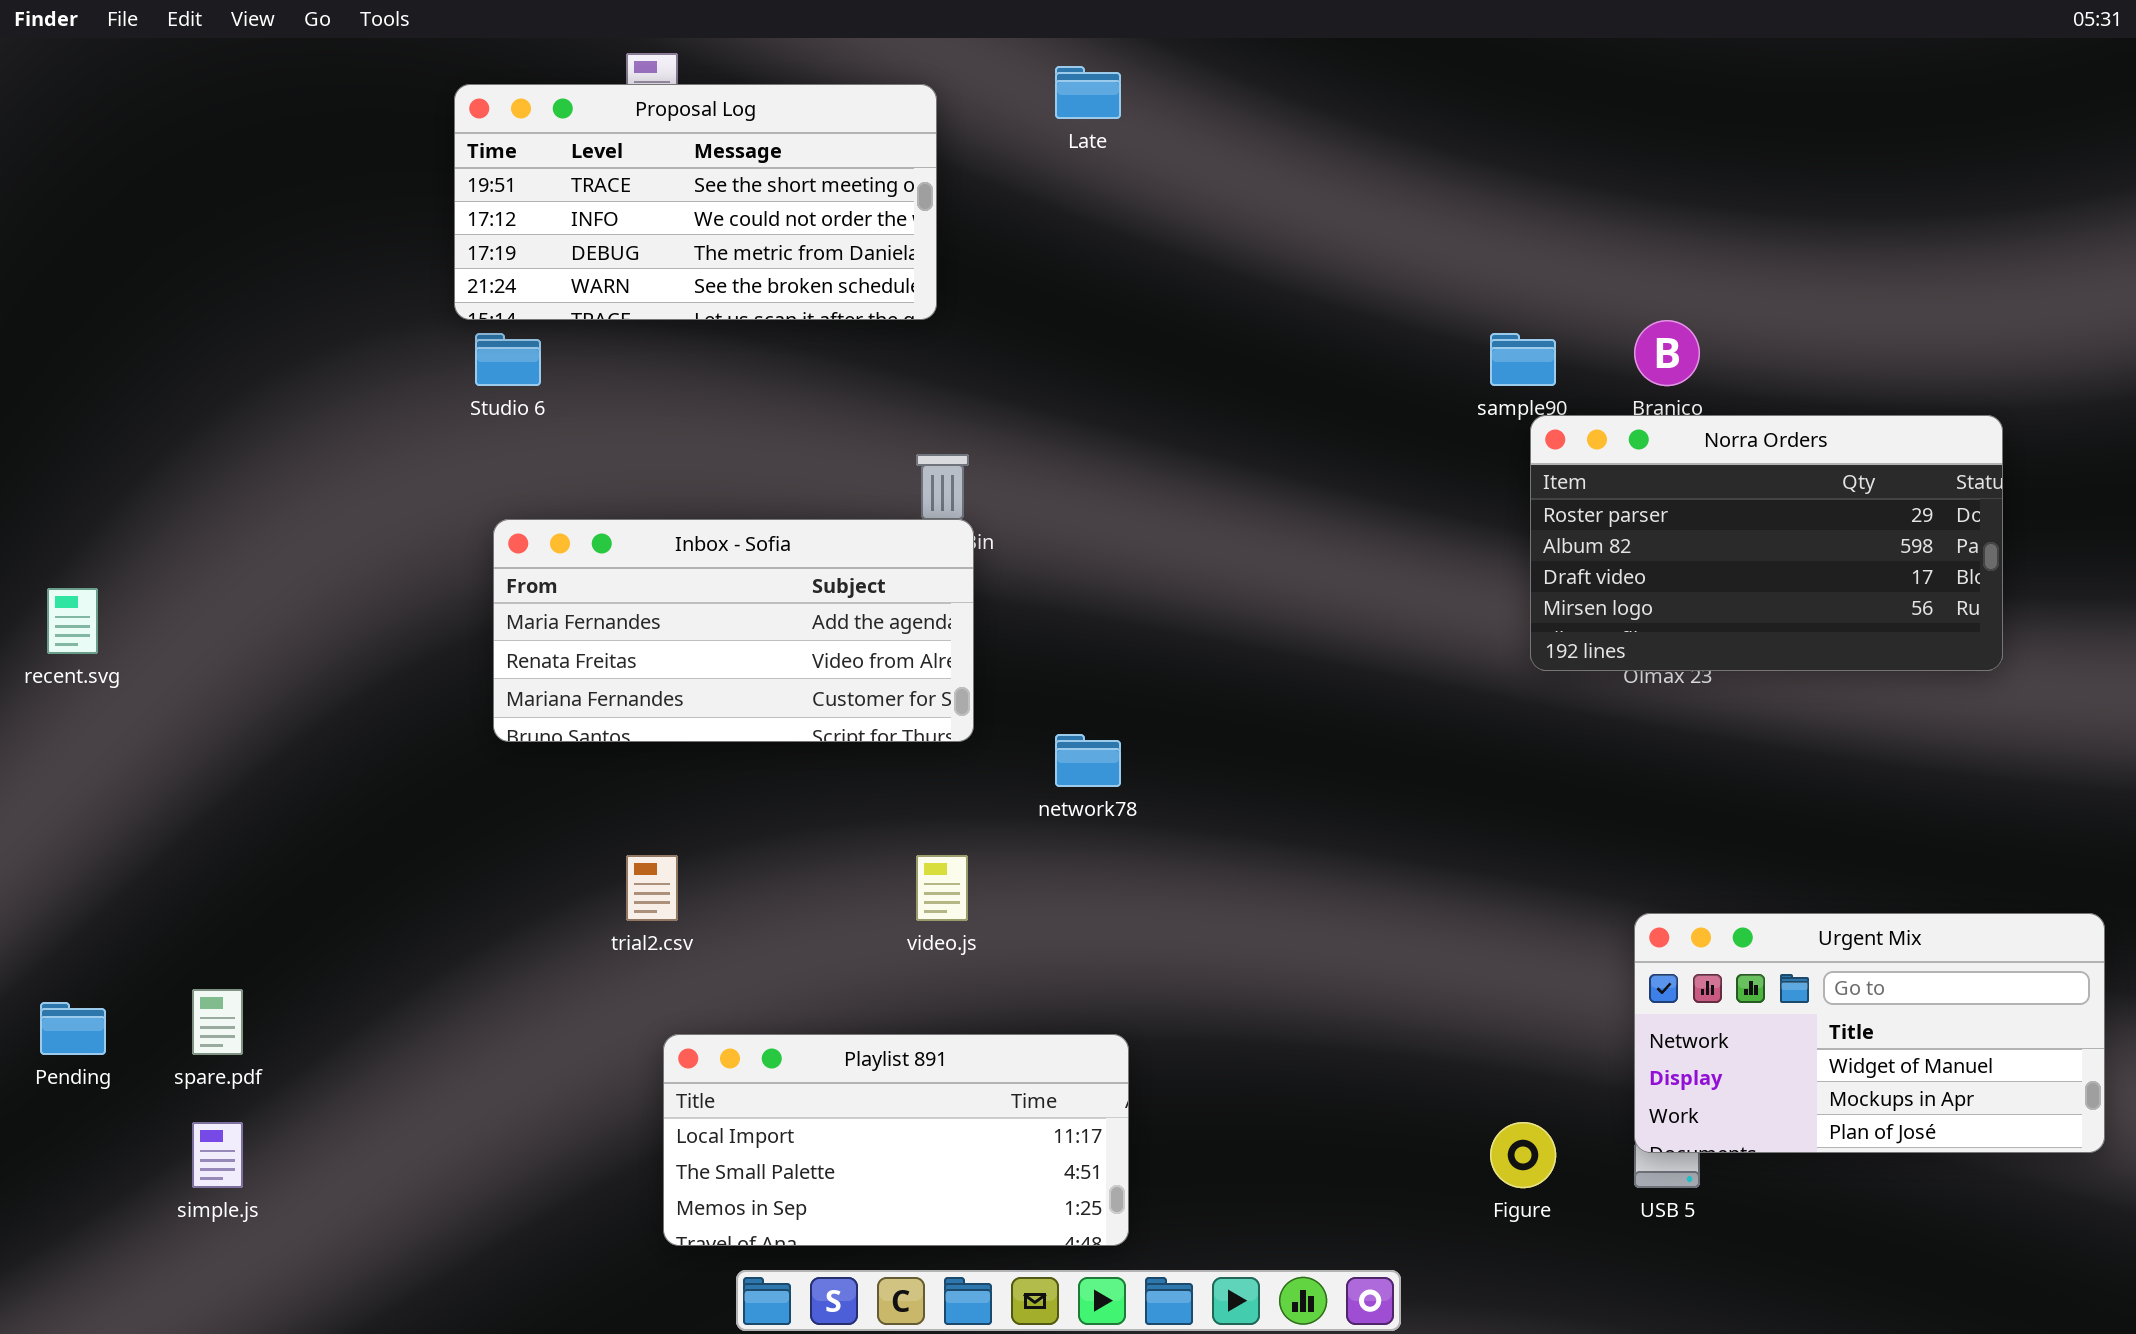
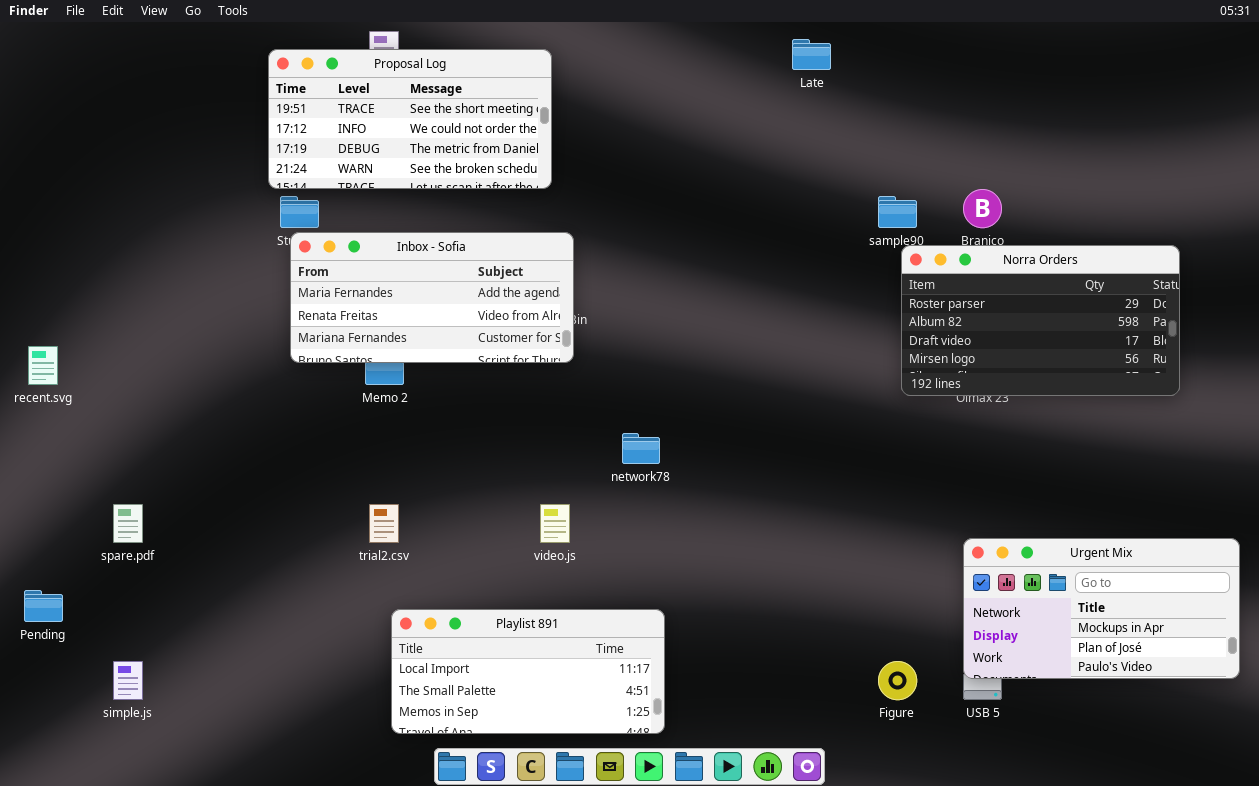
Late: [1055,66,1121,119] -> [792,39,831,70], moved
Inbox - Sofia: [493,519,974,742] -> [290,232,574,363], moved
Urgent Mix: [1634,913,2105,1153] -> [963,538,1240,679], scrolled down 1 row
spare.pdf: [192,989,243,1055] -> [113,504,143,543], moved

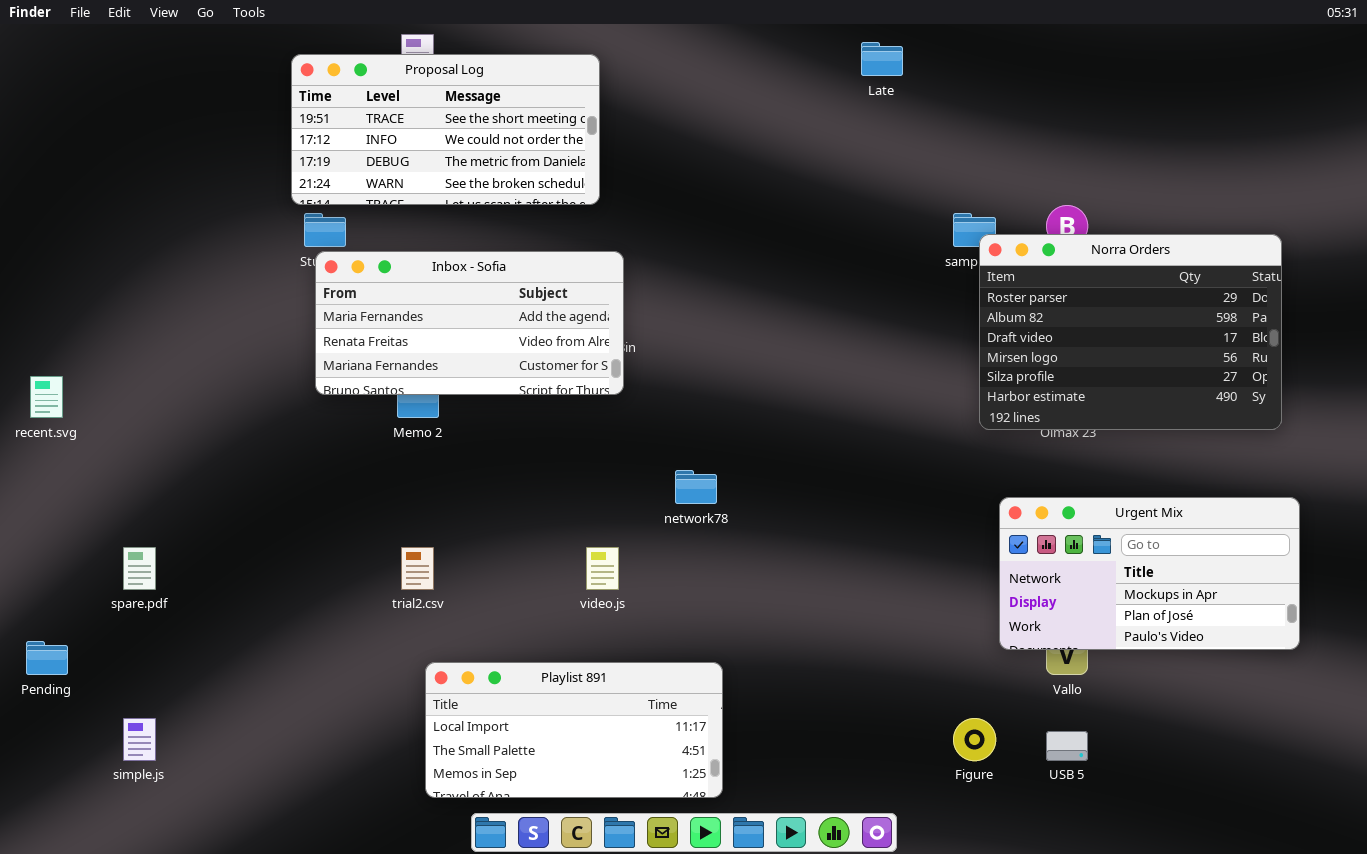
Norra Orders: [901,245,1180,396] -> [979,234,1282,430], resized
Urgent Mix: [963,538,1240,679] -> [999,497,1300,650], moved

